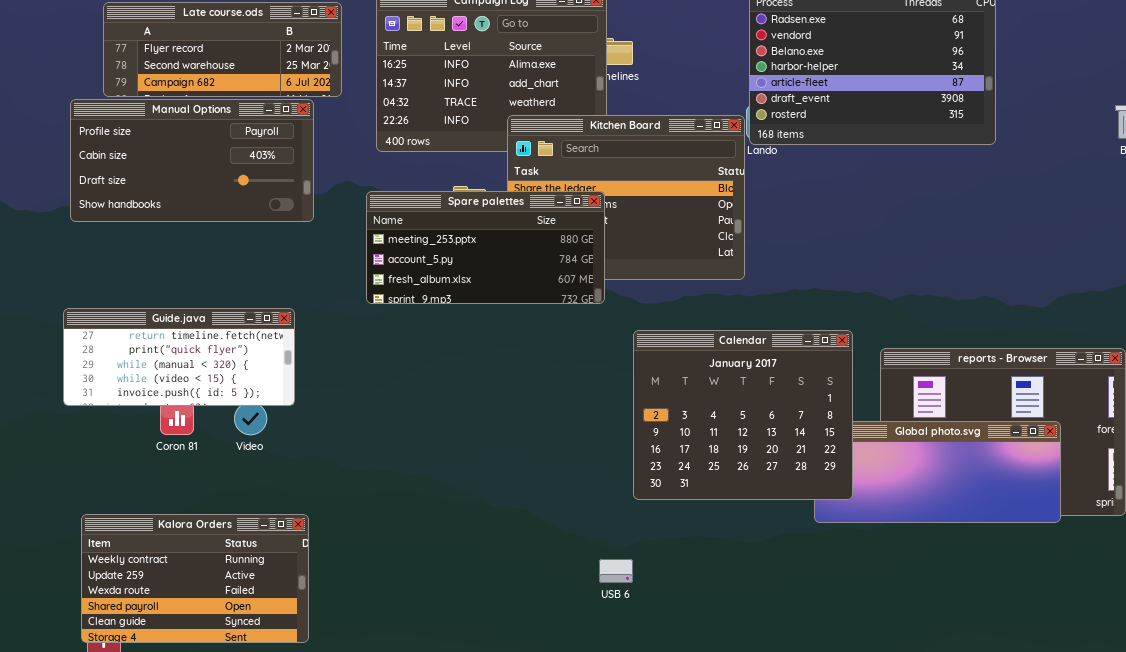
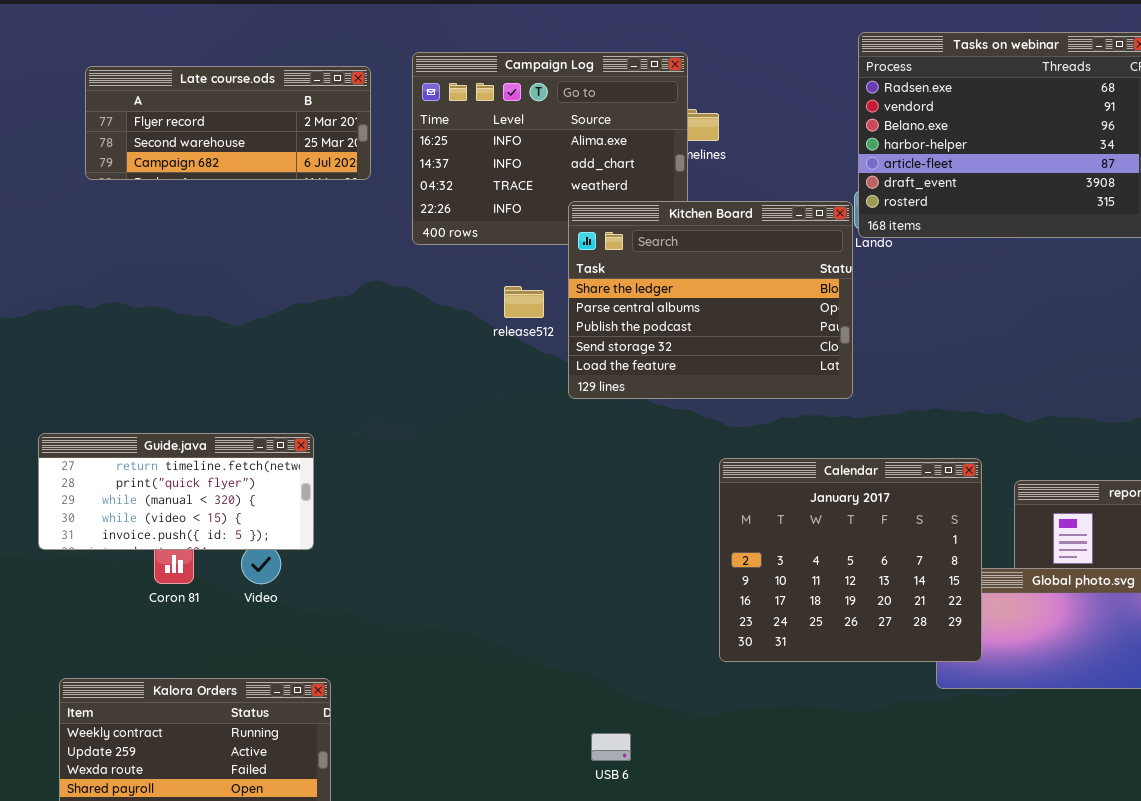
Manual Options: [70,99,314,222] -> none, closed
Spare palettes: [366,191,605,304] -> none, closed
USB 6: [599,559,633,583] -> [591,733,631,761], moved

